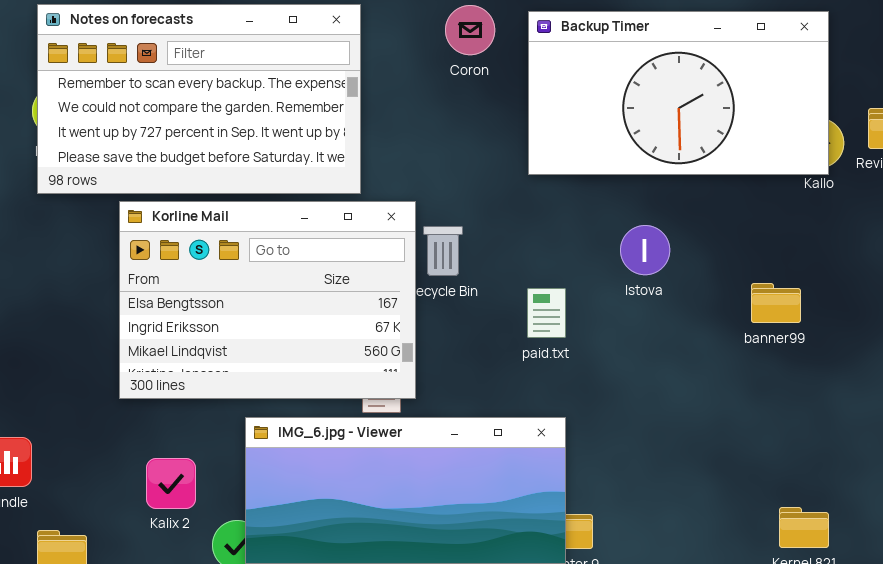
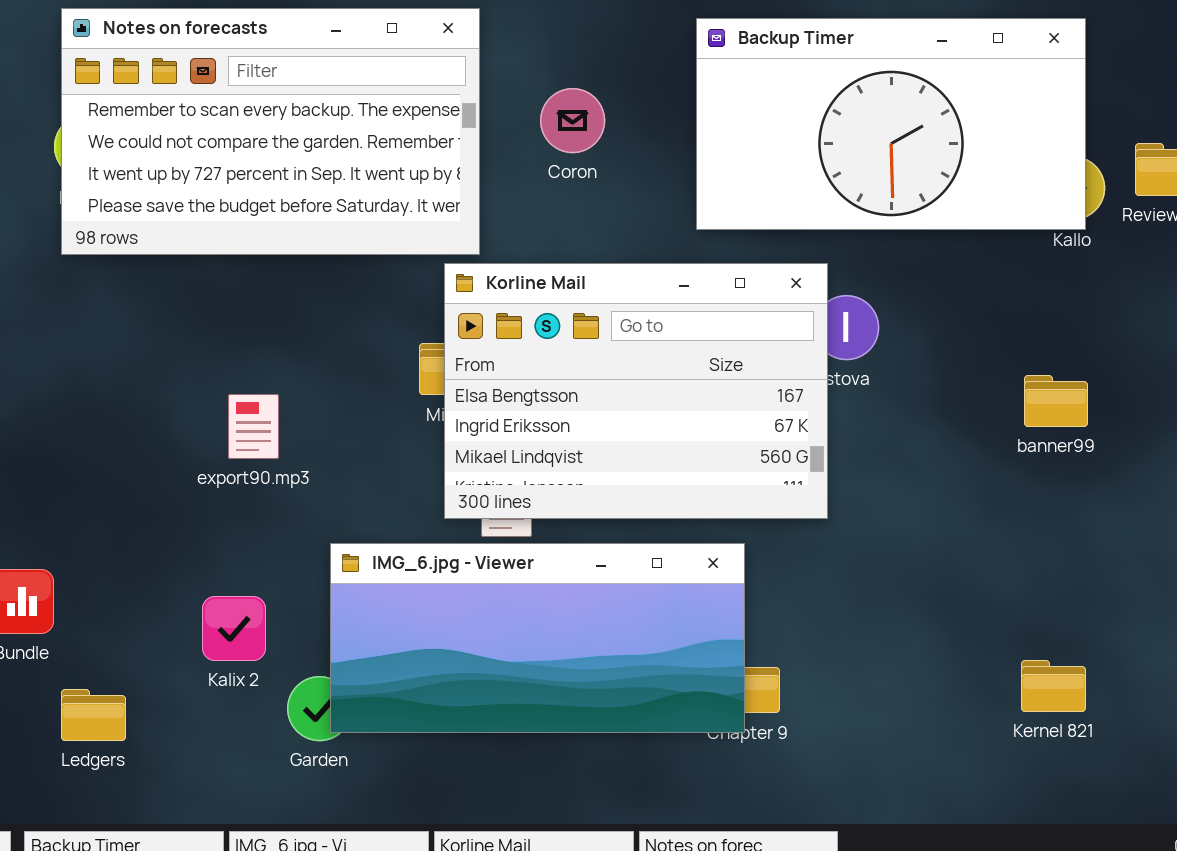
Coron: [445,5,495,55] -> [540,88,605,153], moved
Korline Mail: [119,201,416,399] -> [444,263,828,519], moved
banner99: [751,283,801,323] -> [1024,375,1088,427], moved

